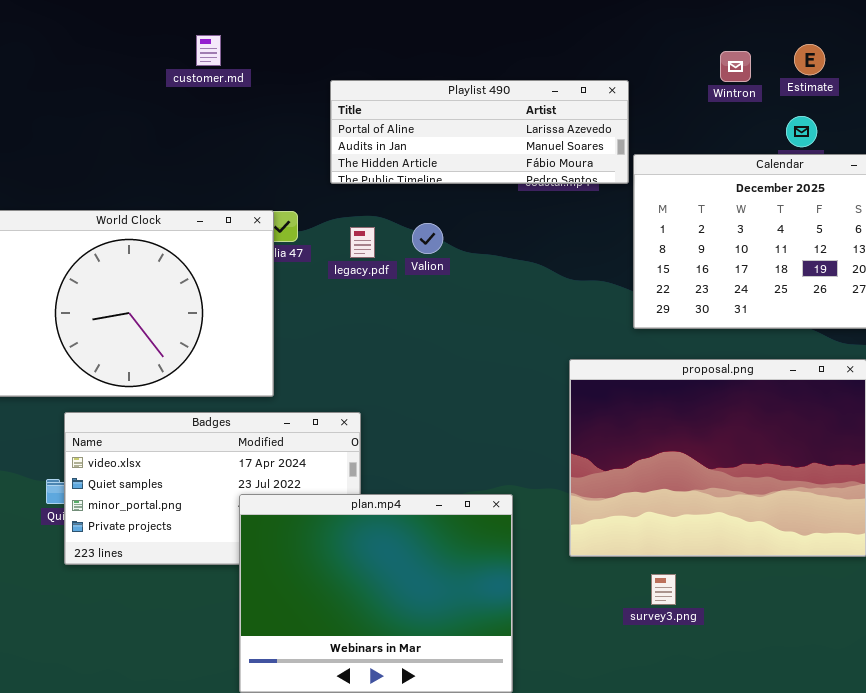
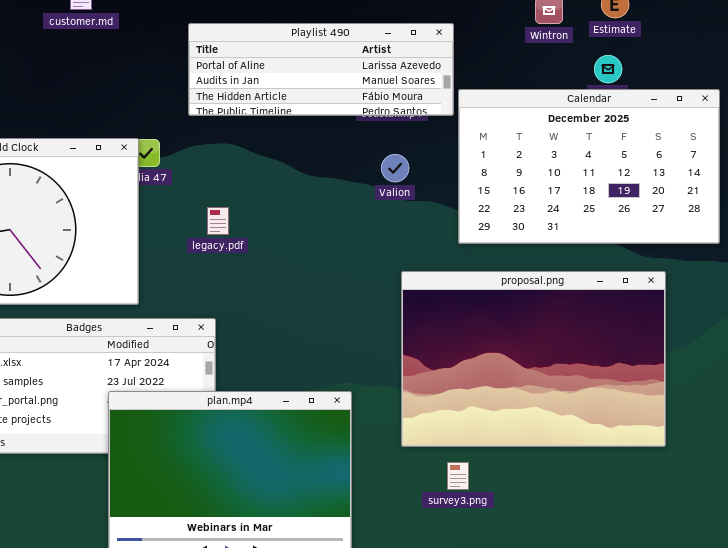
Valion: [412,223,443,254] -> [381,154,409,182], moved
legacy.pdf: [350,227,375,258] -> [207,207,229,235], moved
survey3.png: [651,574,676,605] -> [447,462,469,490], moved

